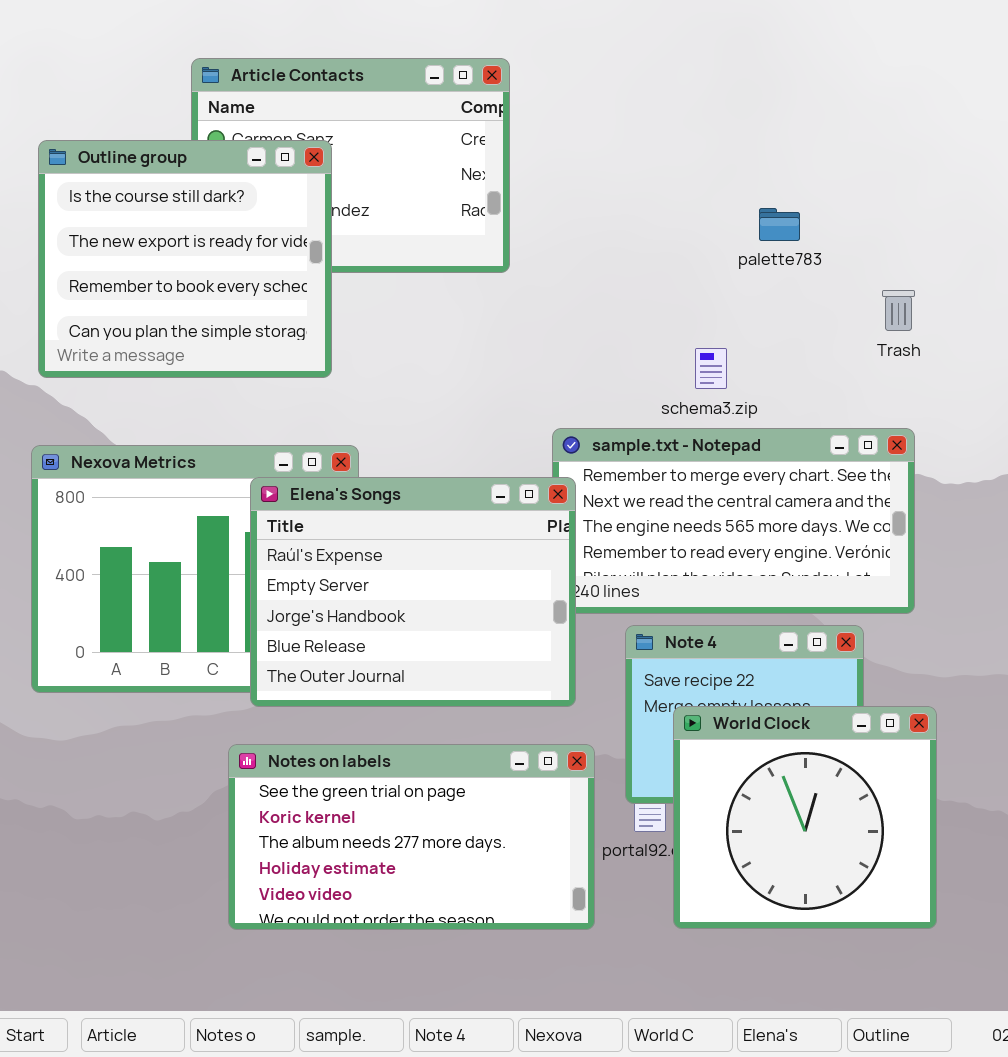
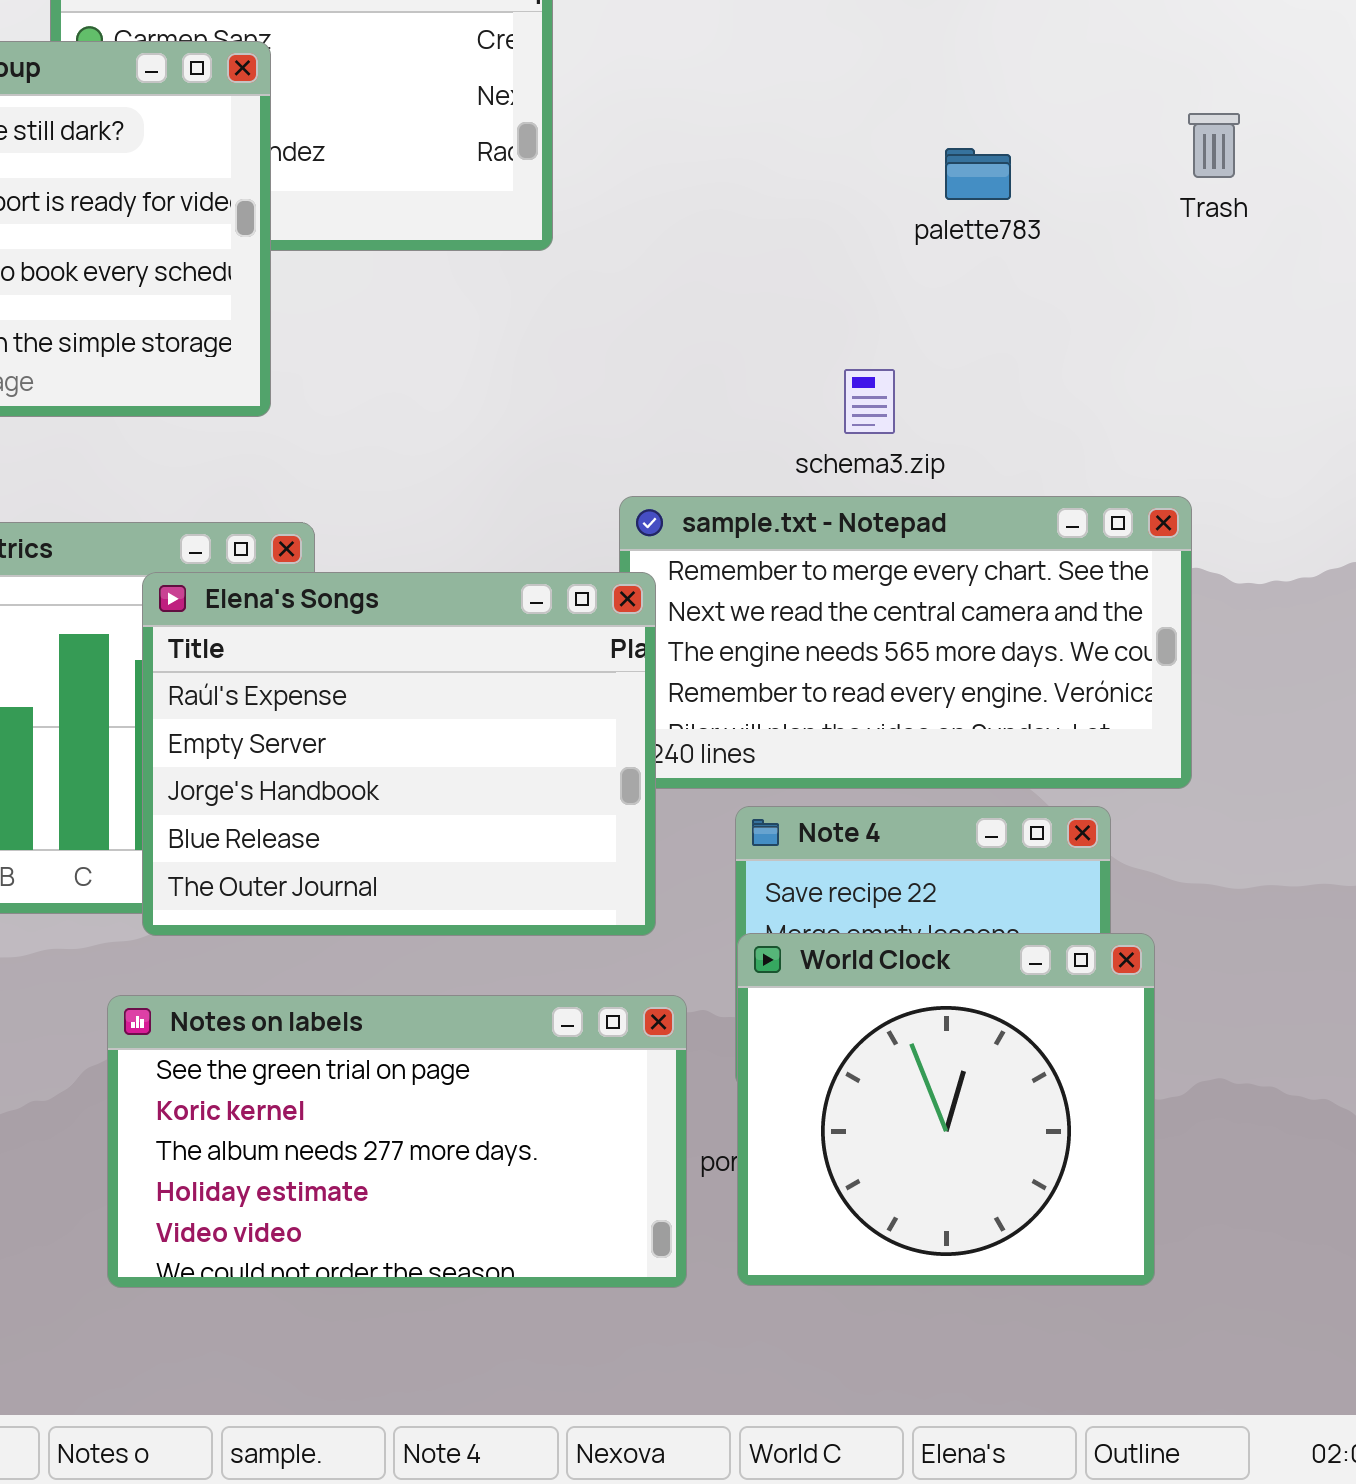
Trash: [882,290,915,331] -> [1188,113,1240,178], moved
World Clock: [673,706,937,929] -> [737,933,1155,1286], moved

